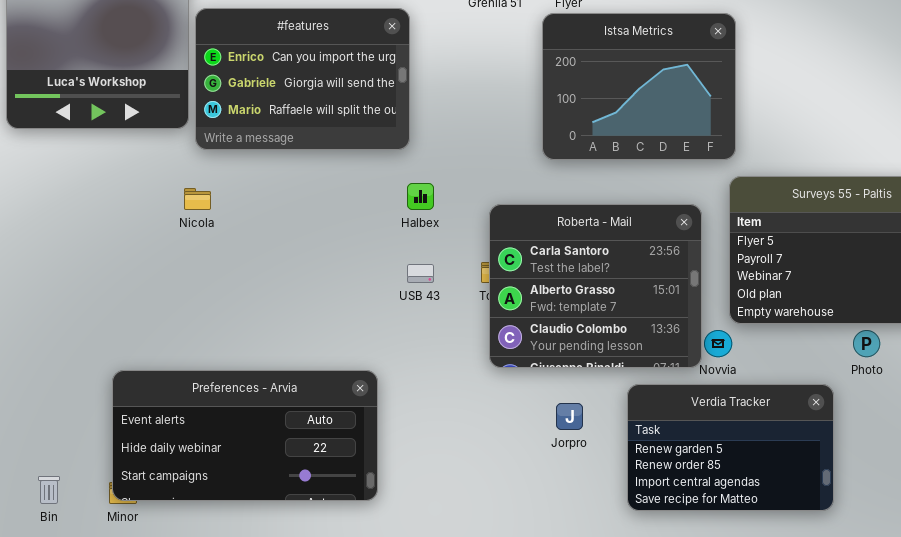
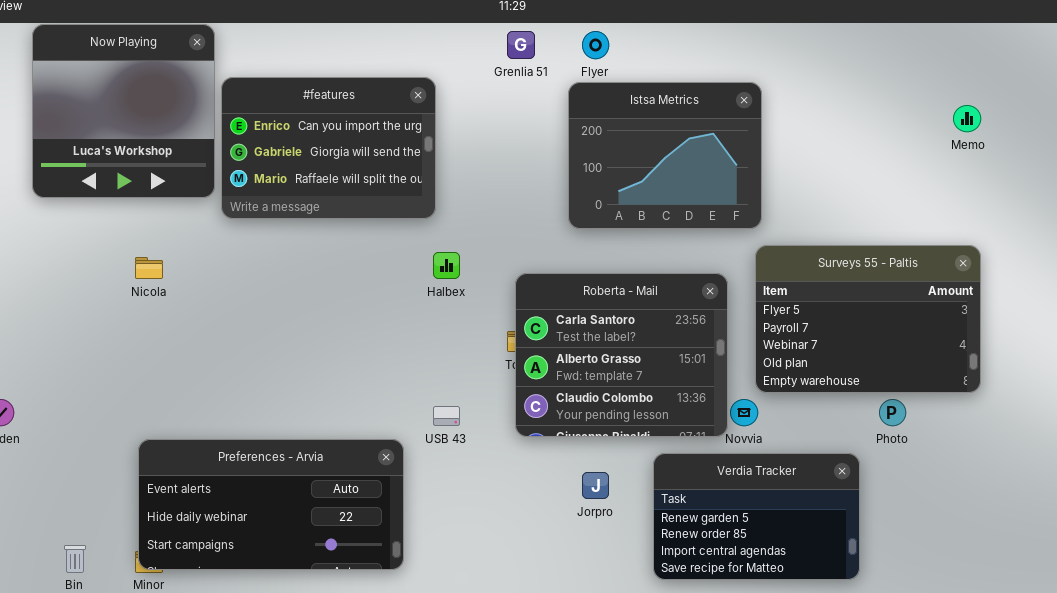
Nicola: [184,188,211,210] -> [135,257,163,279], moved
USB 43: [407,264,434,283] -> [433,406,460,426], moved

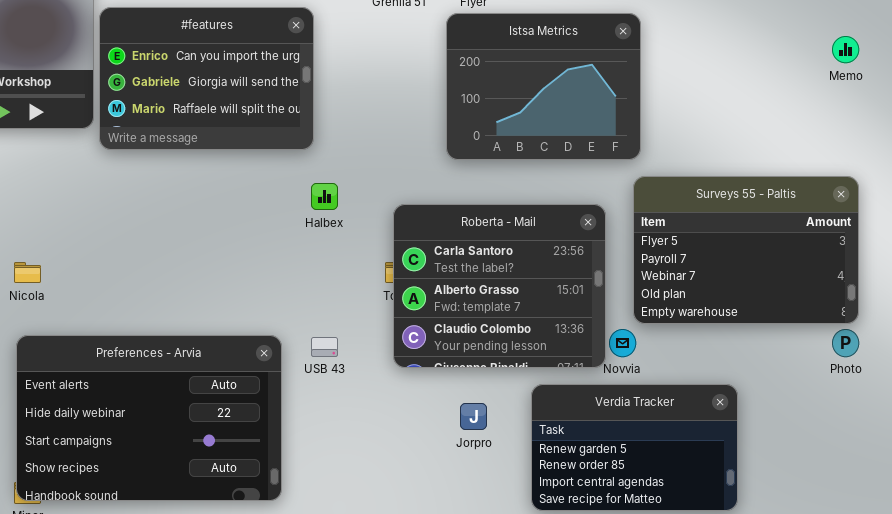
Nicola: [135,257,163,279] -> [14,262,41,283], moved
Photo: [879,399,906,426] -> [832,329,859,357], moved
Preferences - Arvia: [138,439,404,570] -> [16,335,282,501], resized

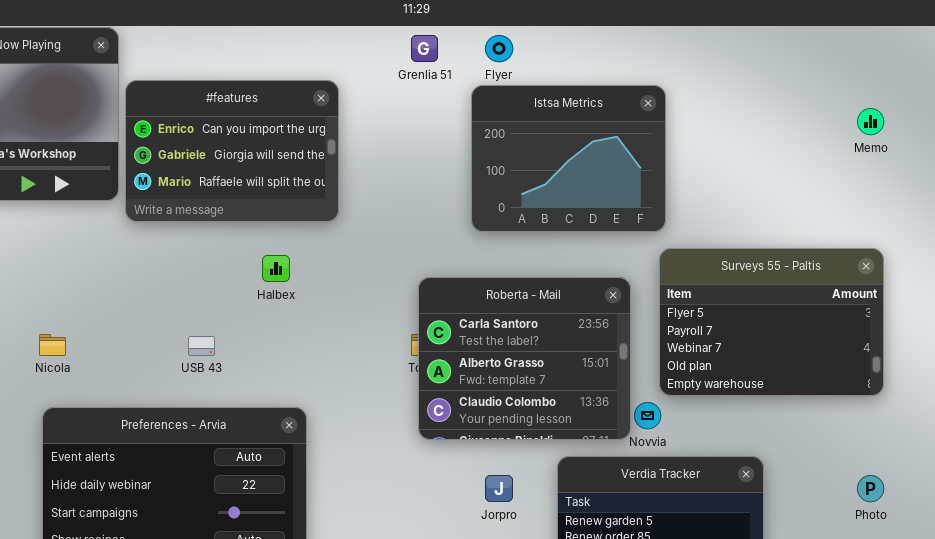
Halbex: [311,183,338,210] -> [262,255,290,282], moved
Photo: [832,329,859,357] -> [857,475,884,502], moved
USB 43: [311,337,338,357] -> [188,336,215,356], moved

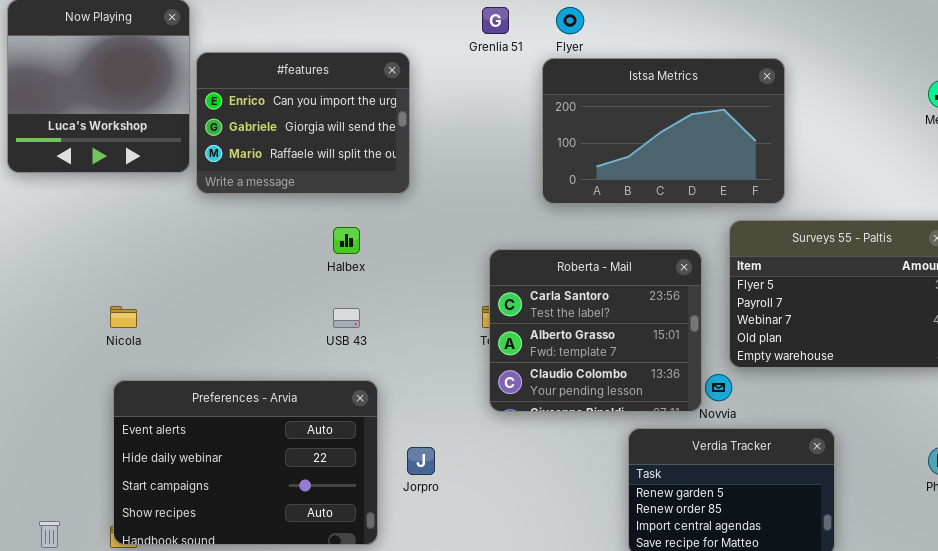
Istsa Metrics: [471,85,666,232] -> [542,58,785,204], resized
USB 43: [188,336,215,356] -> [333,308,360,328], moved
Jorpro: [485,475,513,502] -> [407,447,435,475], moved

